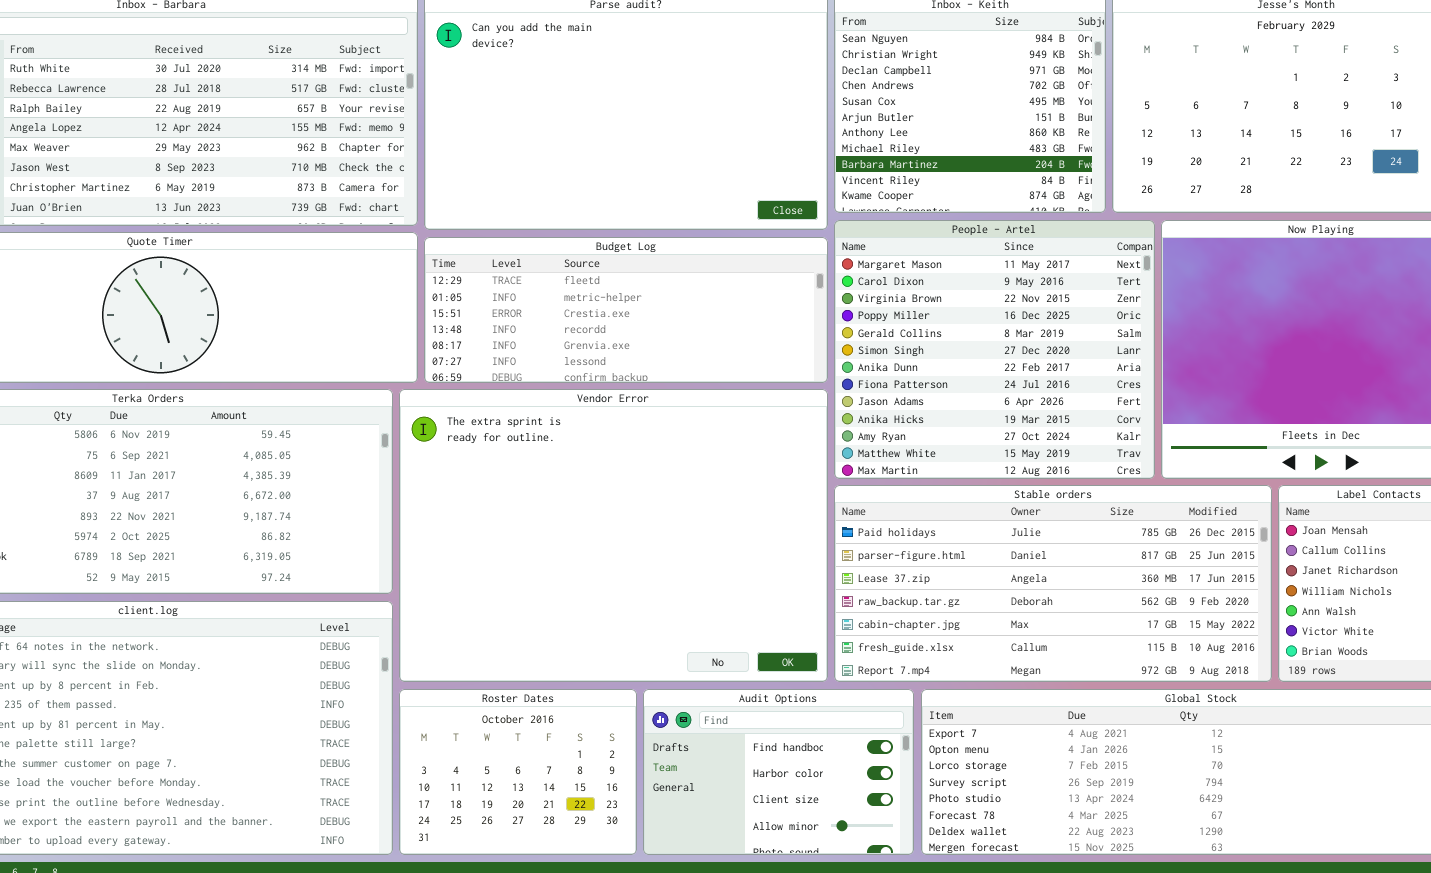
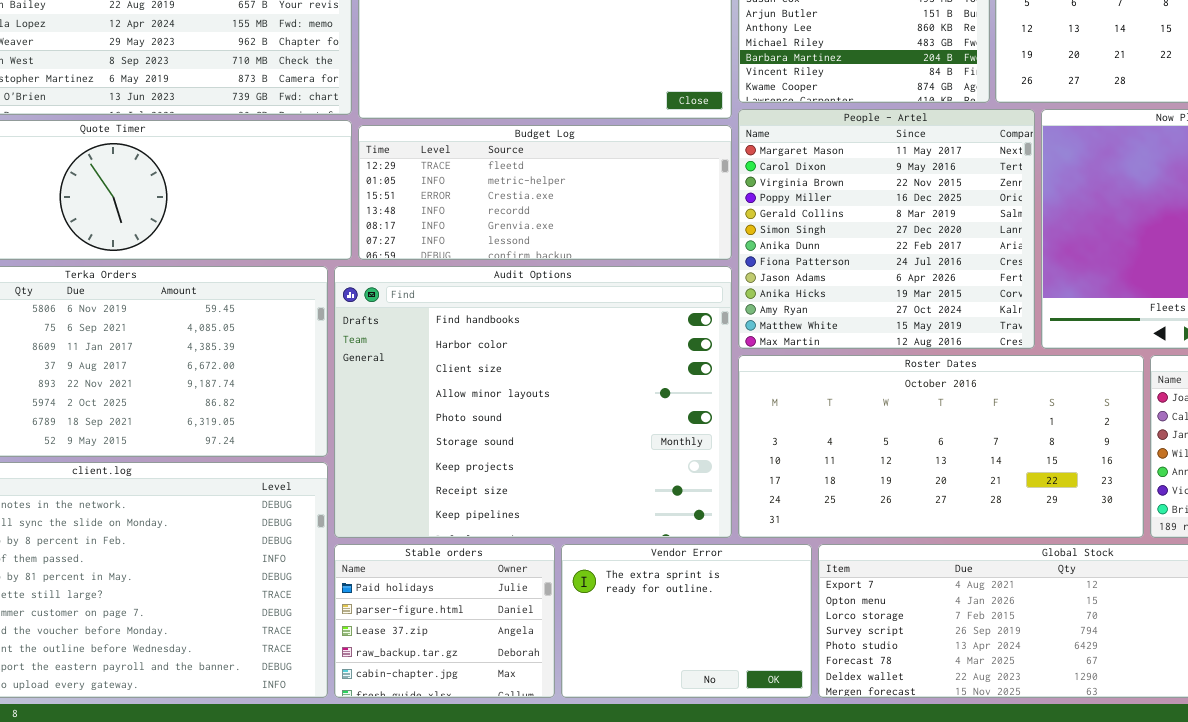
Vendor Error: [399,389,828,682] -> [561,544,812,698], moved, resized
Stable orders: [834,485,1272,682] -> [334,544,555,698], moved, resized
Roster Dates: [399,689,637,855] -> [738,355,1144,538], moved, resized
Audit Options: [643,689,914,855] -> [334,266,732,538], moved, resized

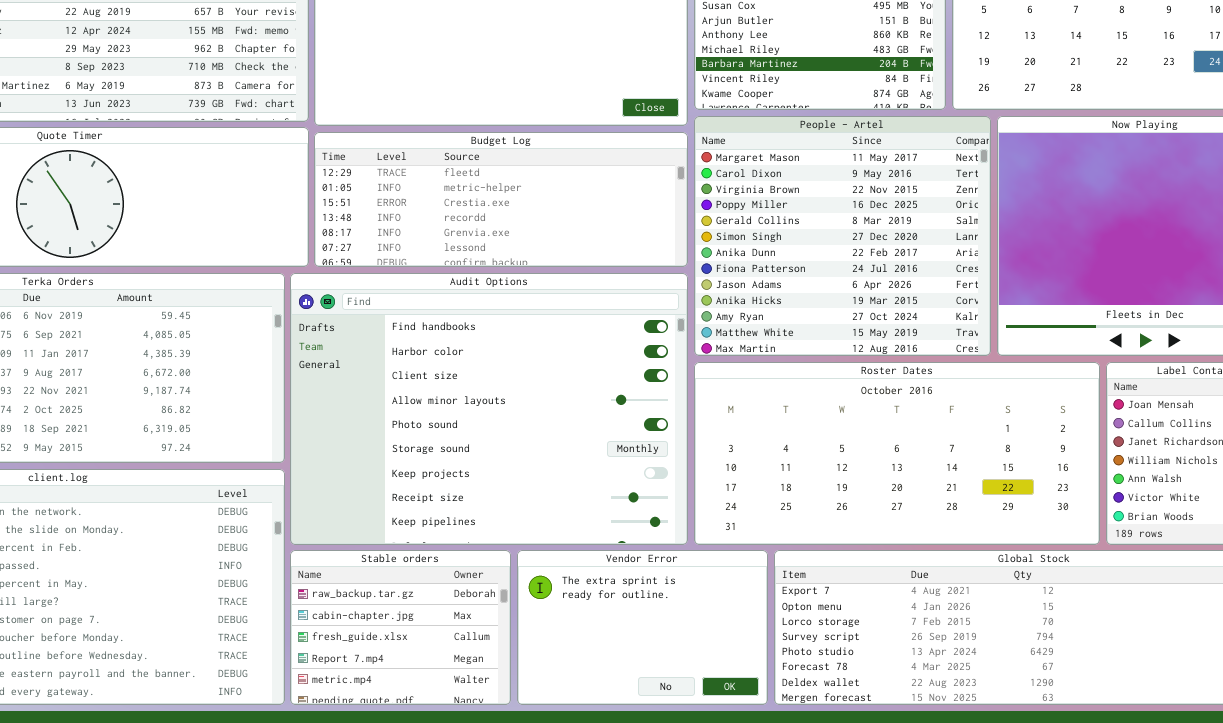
Stable orders: [334,544,555,698] -> [290,550,511,705], scrolled down 3 rows

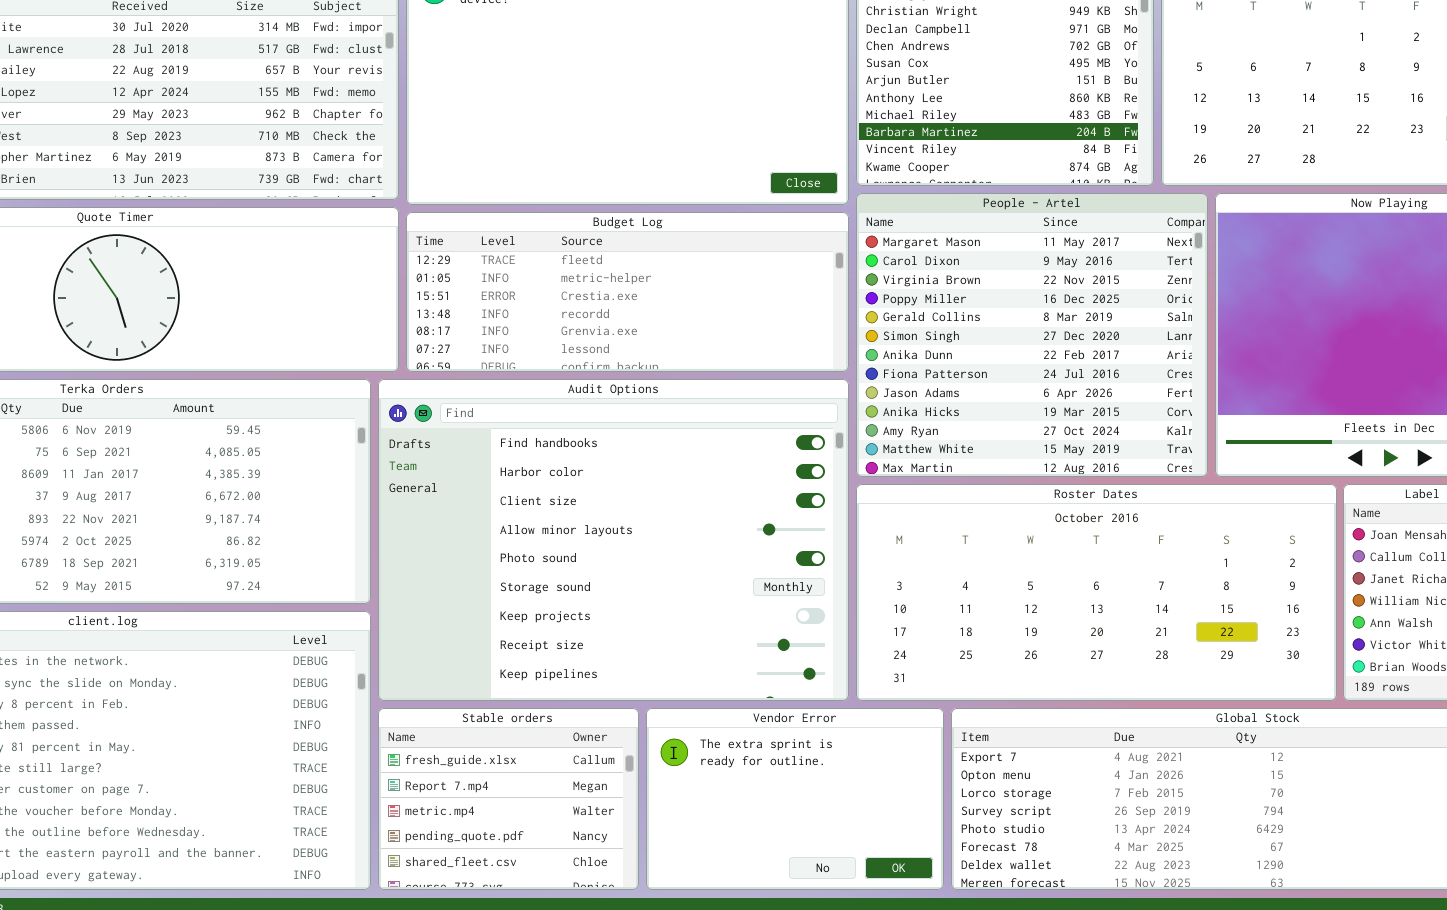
Stable orders: [290,550,511,705] -> [378,708,639,890], scrolled down 2 rows

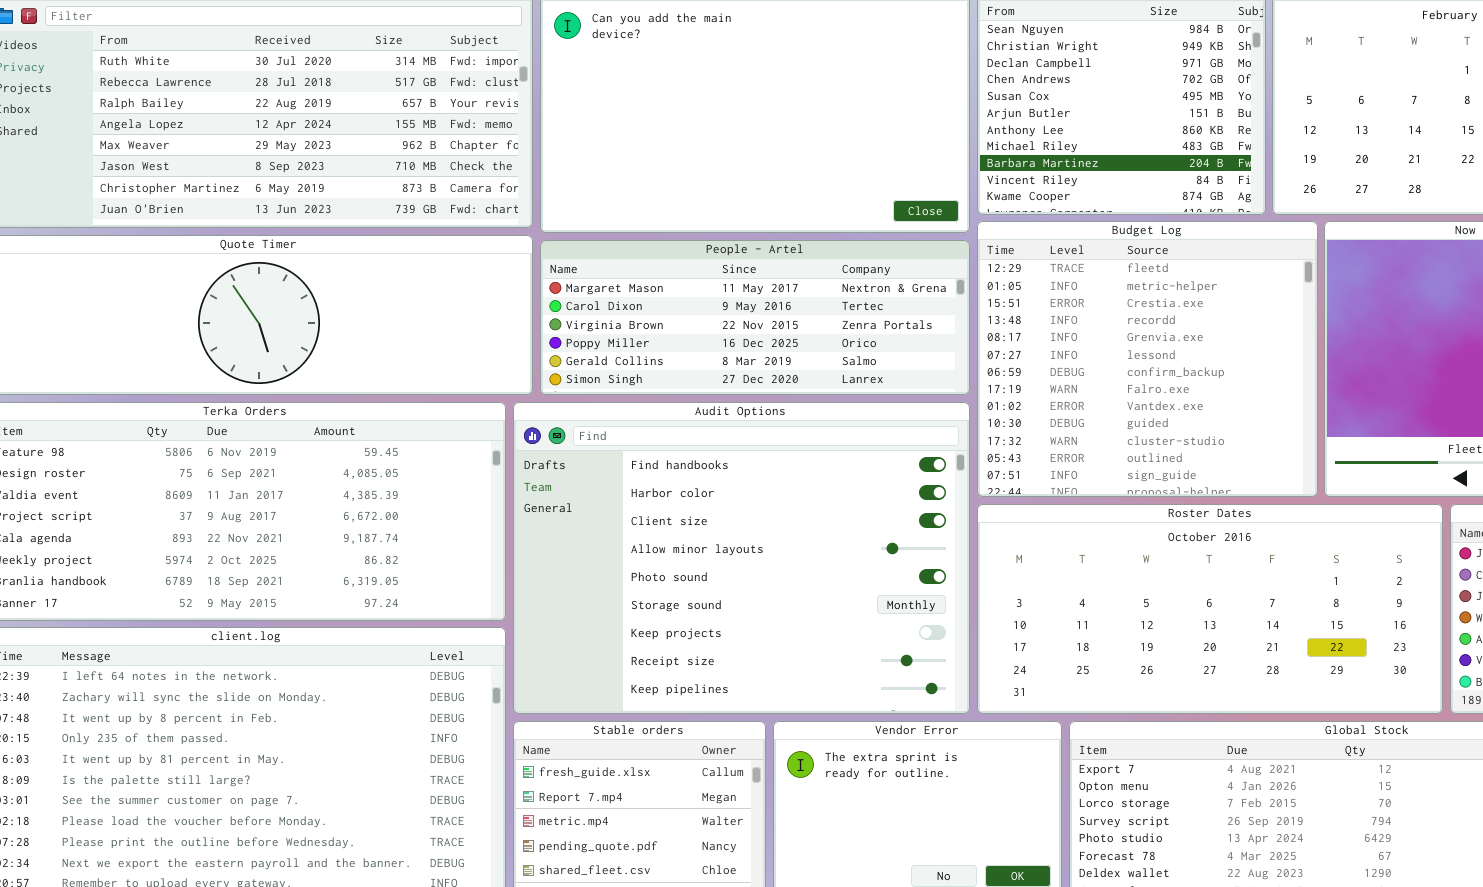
People - Artel: [856,193,1208,477] -> [540,240,970,395], moved, resized
Budget Log: [406,212,849,372] -> [977,221,1318,497], moved, resized

